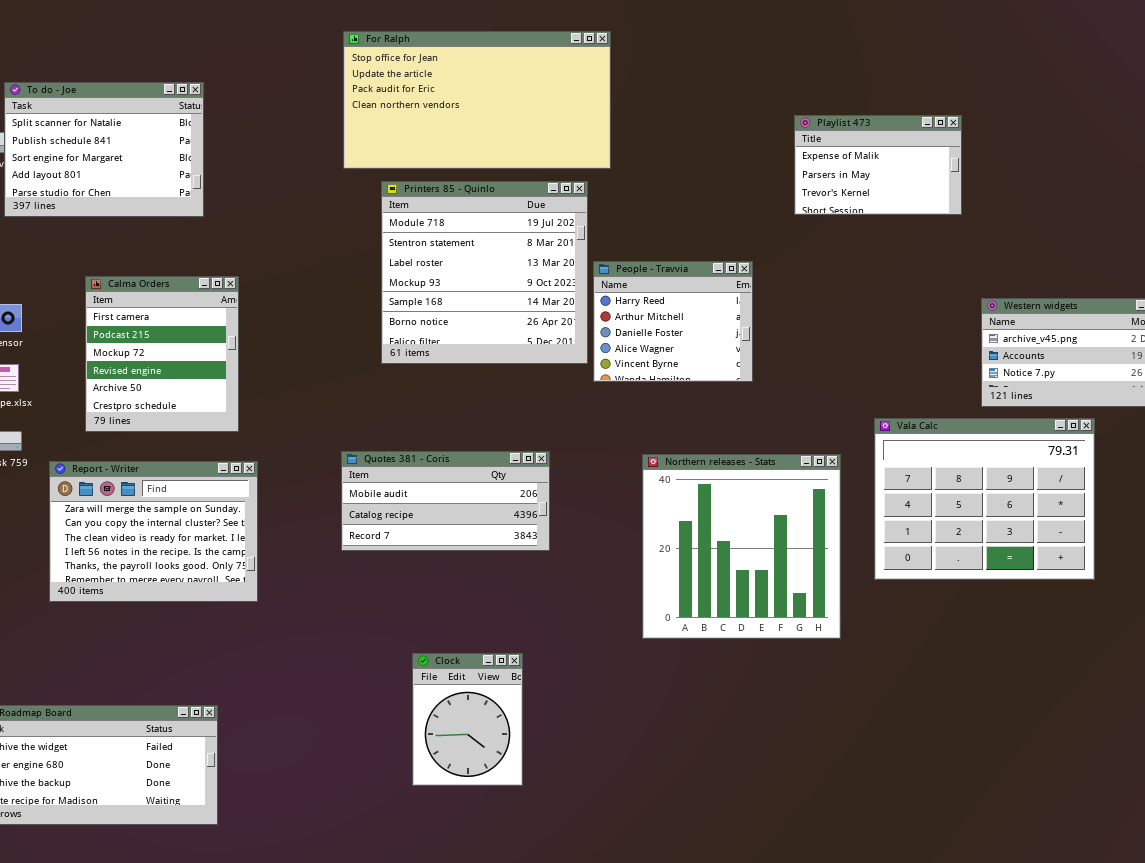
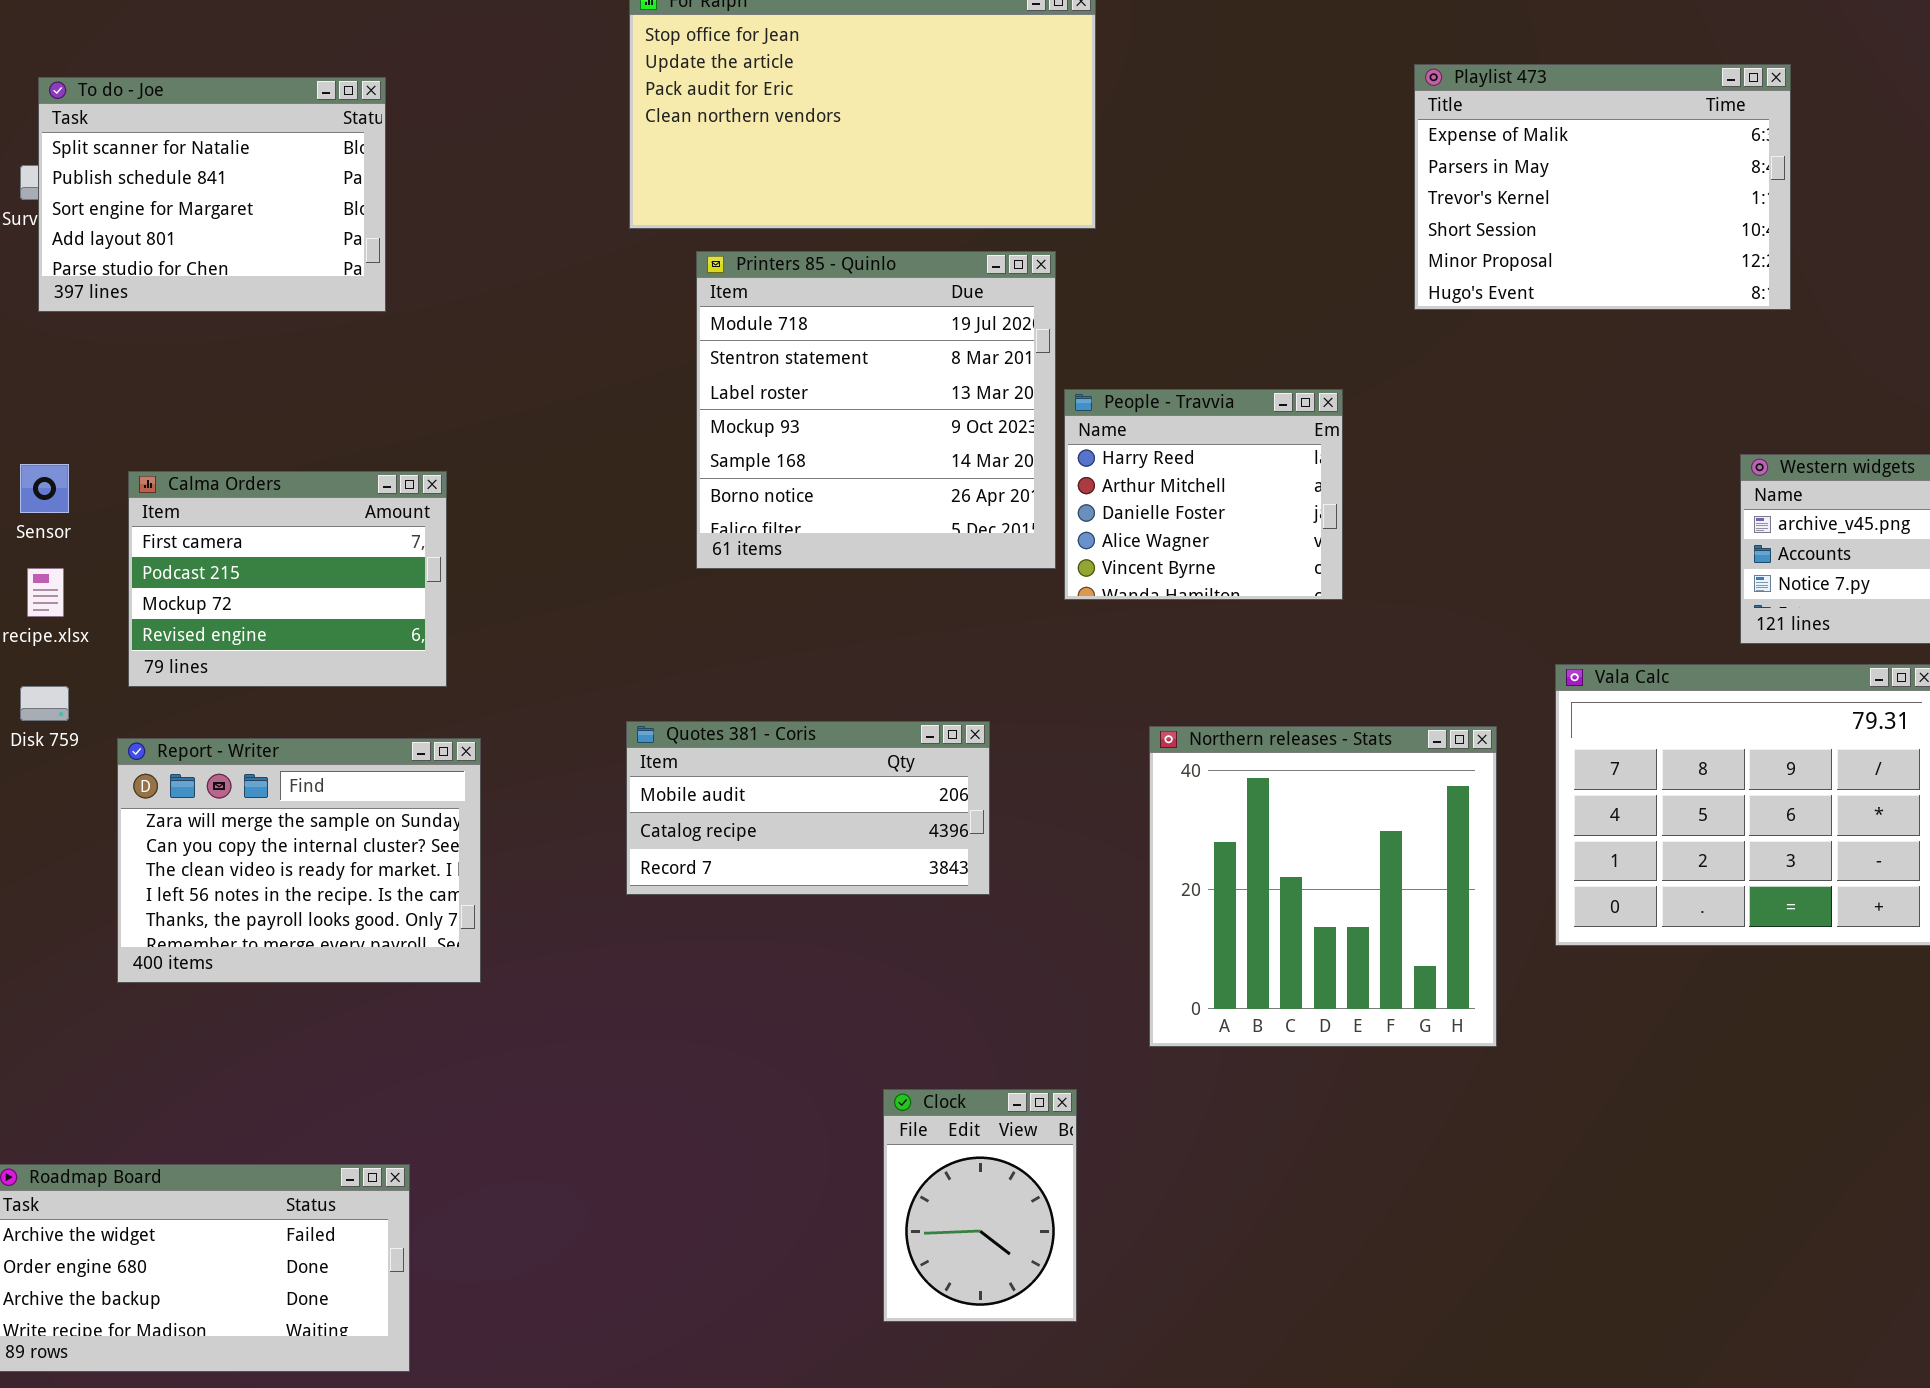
Playlist 473: [794,115,962,215] -> [1414,64,1791,310], resized
Calma Orders: [85,276,239,432] -> [128,471,447,687], resized
Clock: [412,653,523,786] -> [883,1089,1077,1322], moved

